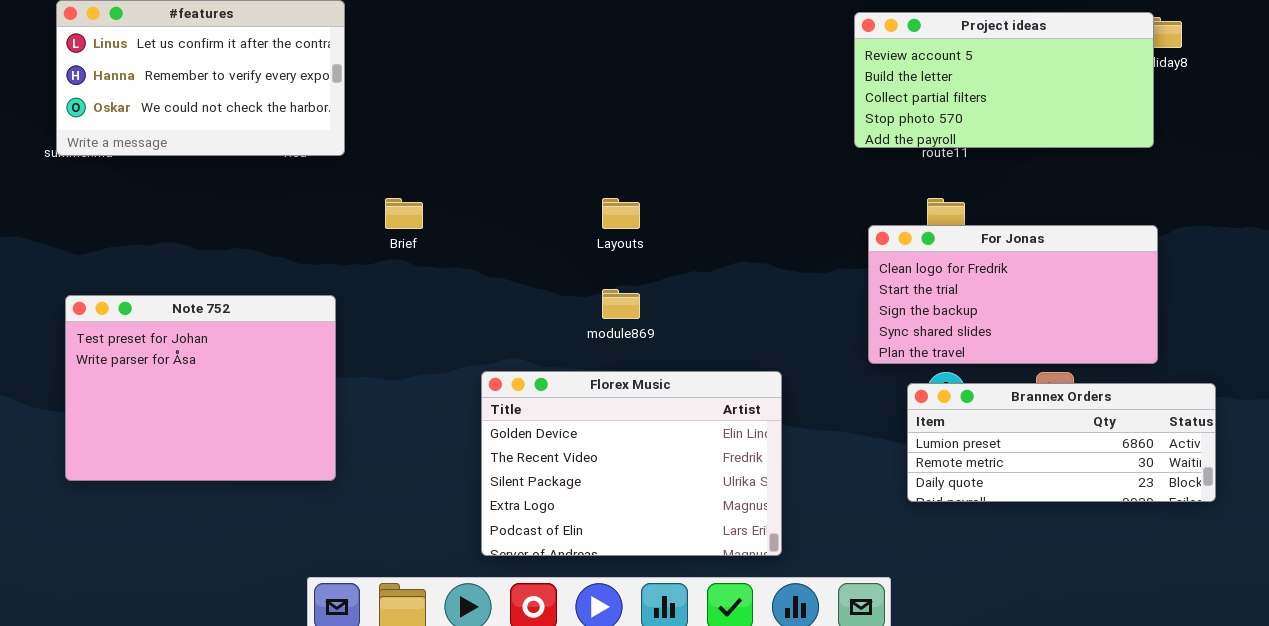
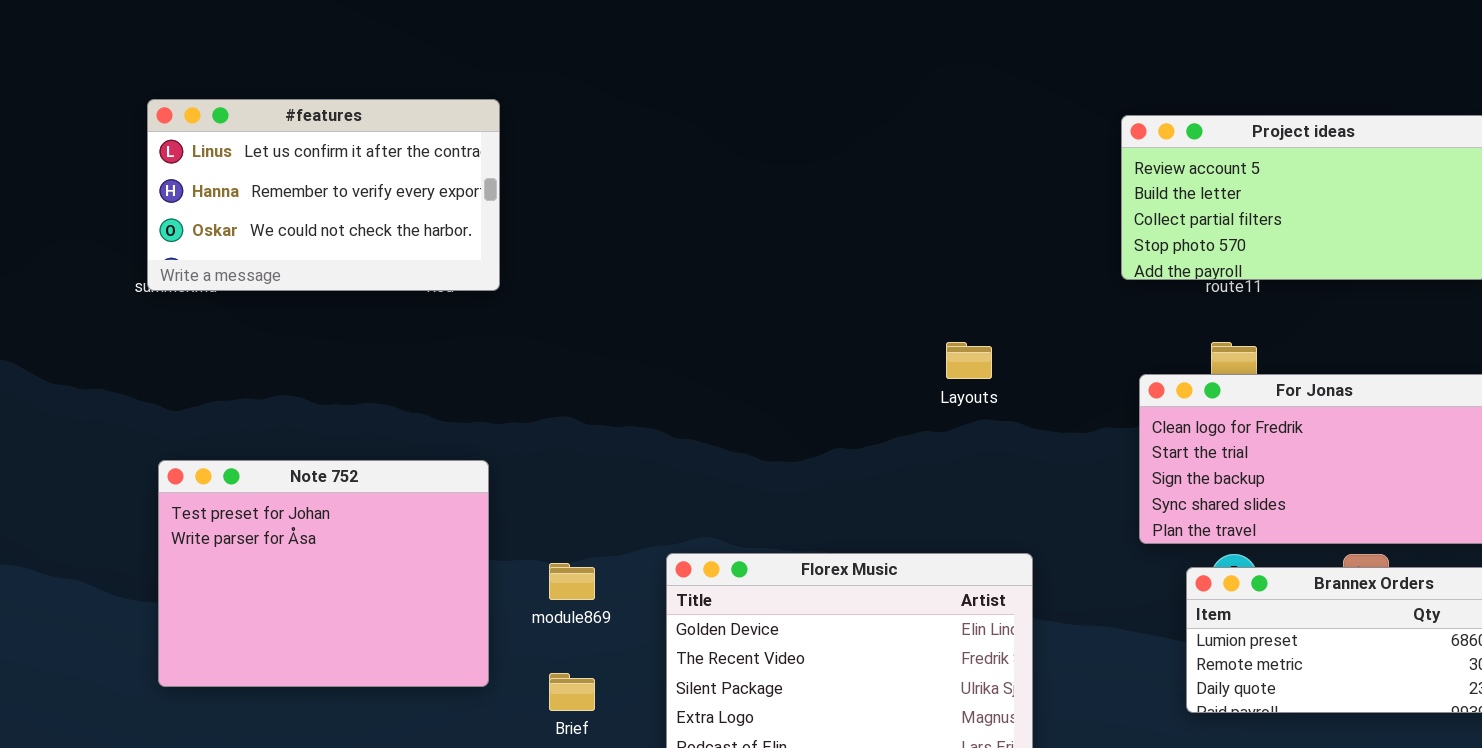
Brief: [385,198,423,229] -> [549,673,595,711], moved
Layouts: [602,198,640,229] -> [946,342,992,379], moved
module869: [602,289,640,319] -> [549,563,595,600], moved

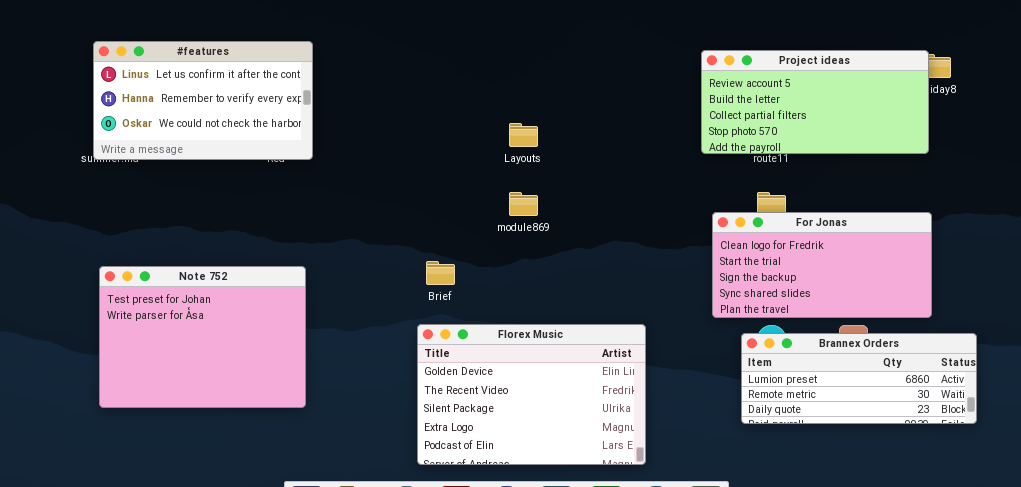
Layouts: [946,342,992,379] -> [509,123,538,147], moved
module869: [549,563,595,600] -> [509,192,538,216], moved
Brief: [549,673,595,711] -> [426,261,455,285], moved

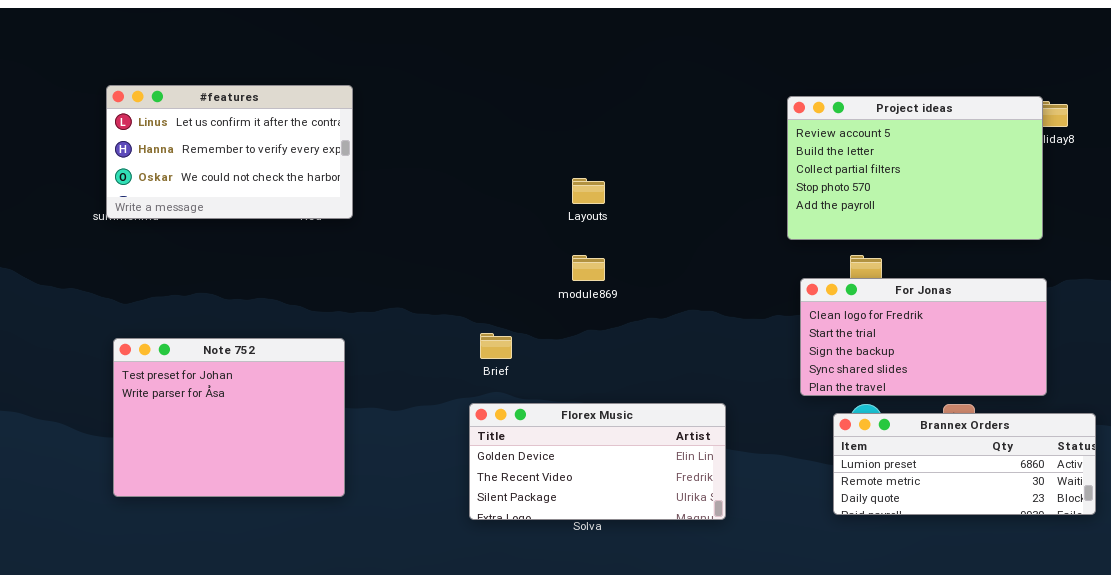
Project ideas: [701,50,929,154] -> [787,96,1043,240], resized
Florex Music: [417,324,646,465] -> [469,403,726,520], resized

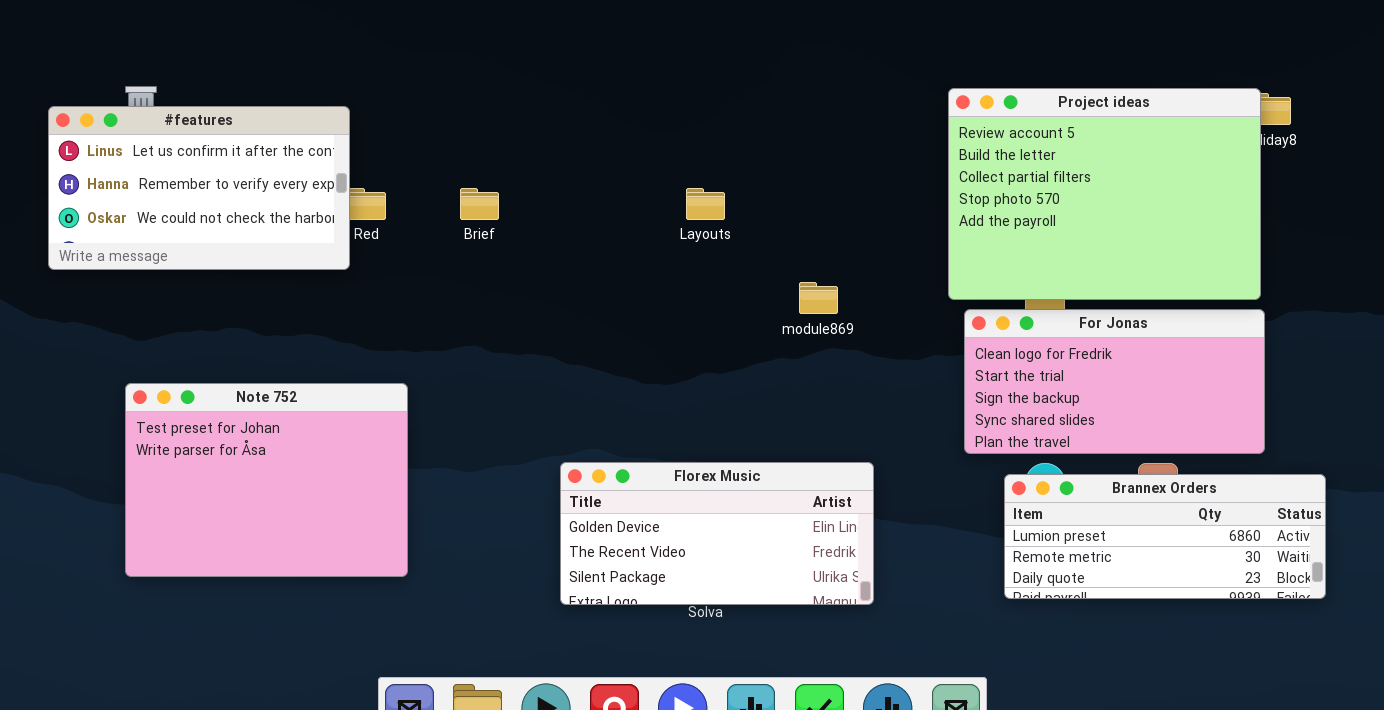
#features: [106,85,353,219] -> [48,106,350,270], moved
Project ideas: [787,96,1043,240] -> [948,88,1261,300], resized
module869: [572,255,605,281] -> [799,282,838,314], moved
Brief: [480,333,512,359] -> [460,188,499,220], moved

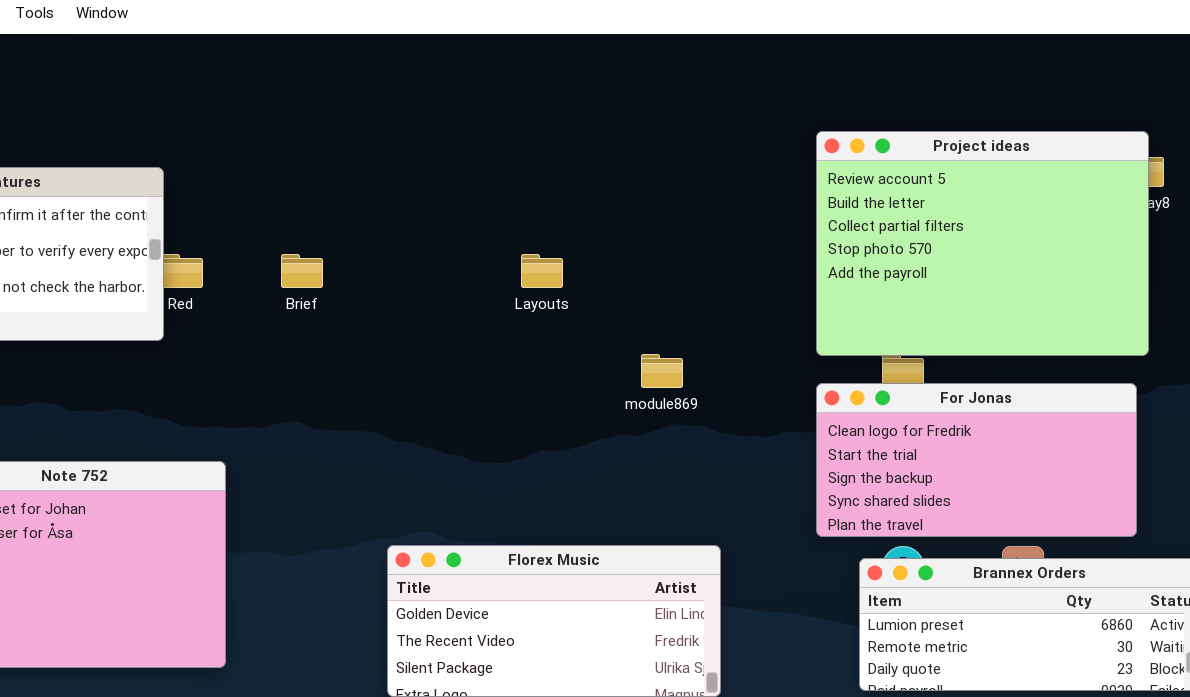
Project ideas: [948,88,1261,300] -> [816,131,1149,356], moved

